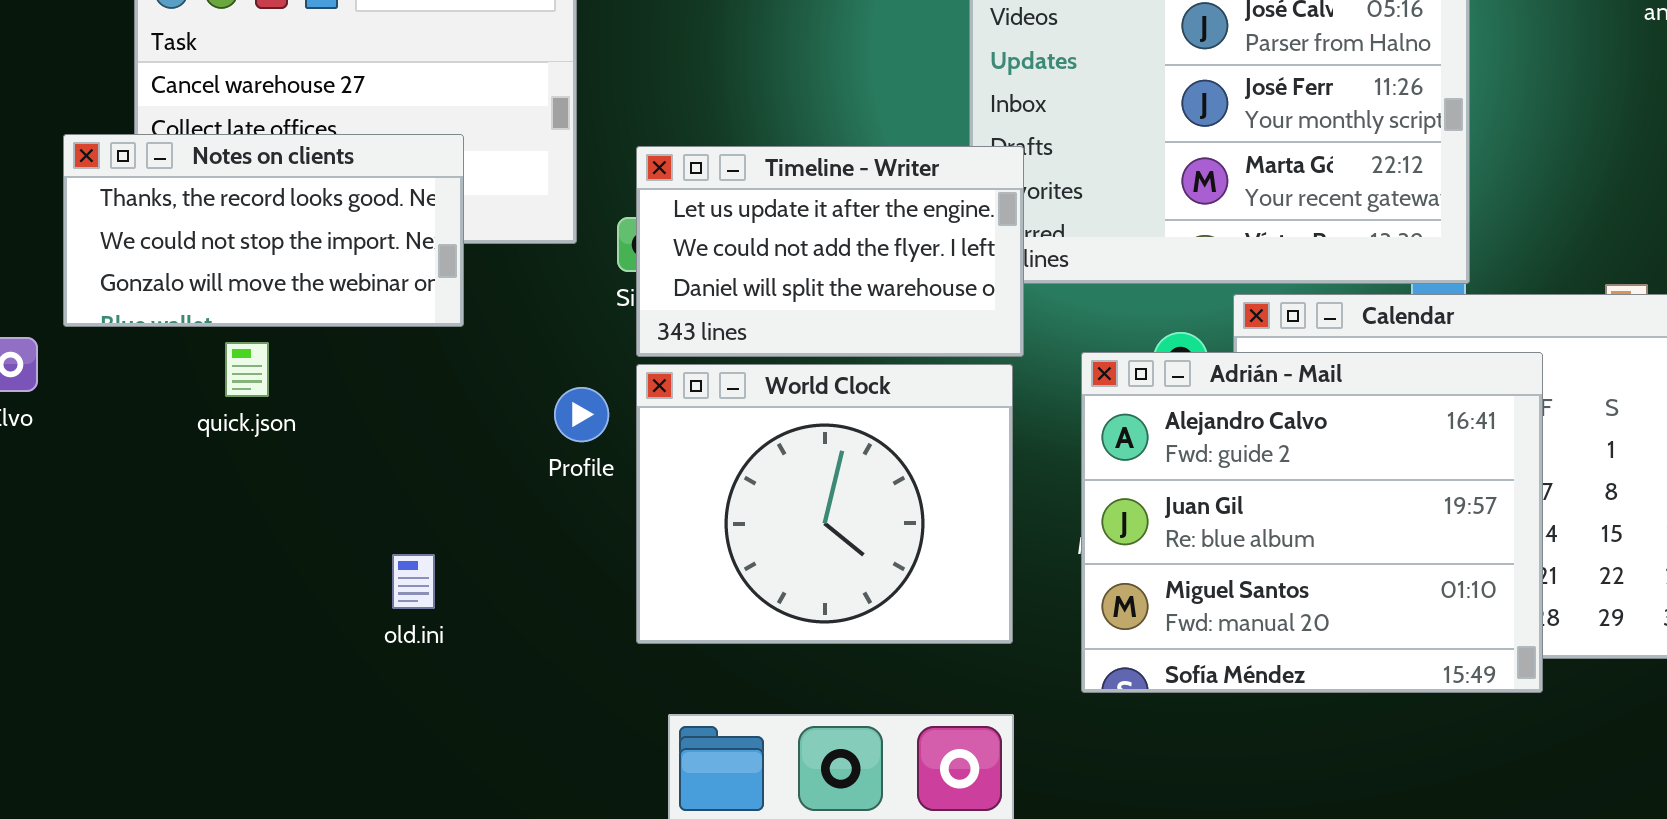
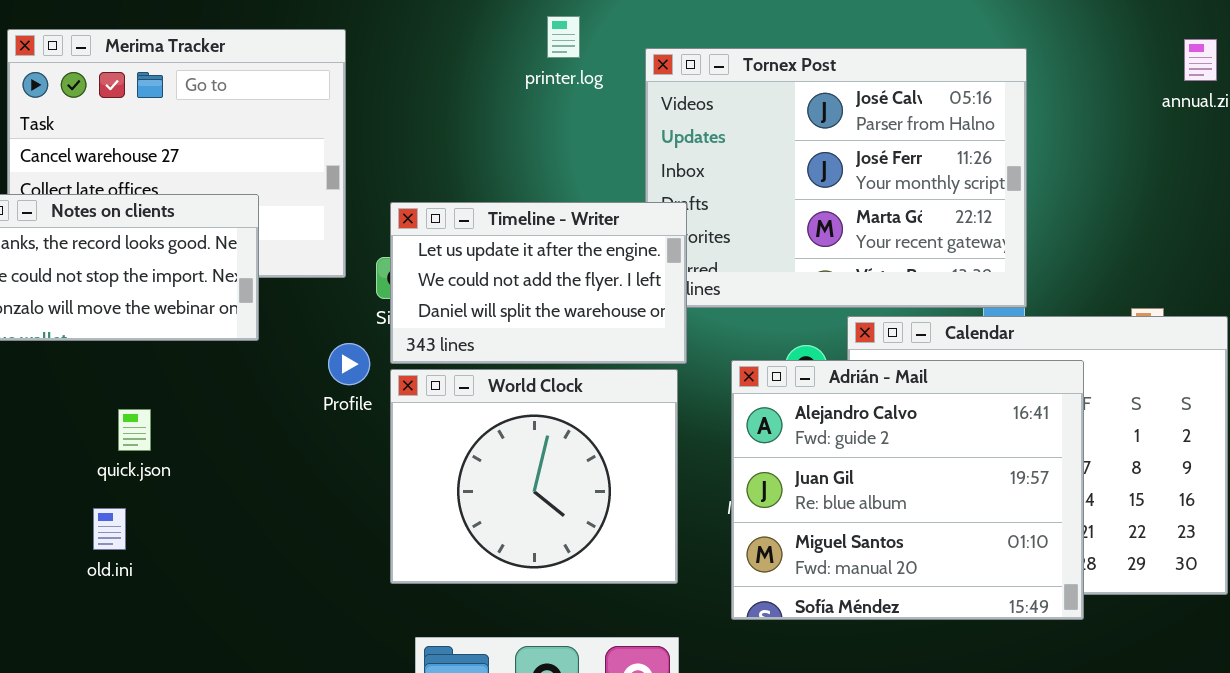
quick.json: [225,342,269,397] -> [118,409,151,451], moved
Profile: [554,387,609,442] -> [328,343,370,385], moved
old.ini: [392,554,435,609] -> [93,508,126,550], moved

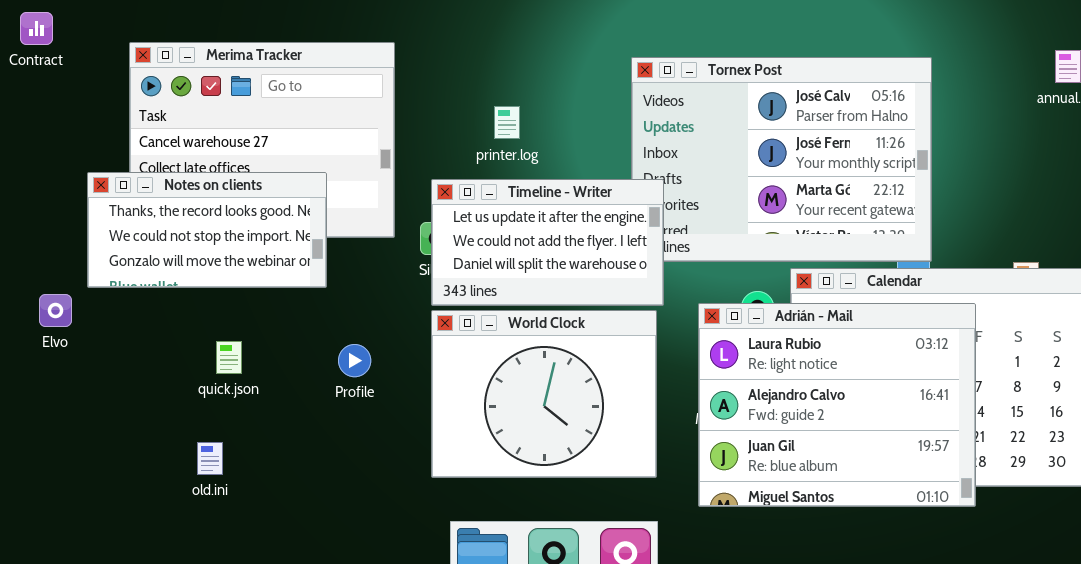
printer.log: [547,16,580,58] -> [494,106,520,139], moved
Profile: [328,343,370,385] -> [338,344,371,377], moved
Adrián - Mail: [731,360,1084,620] -> [698,303,976,507], scrolled up 1 row
old.ini: [93,508,126,550] -> [197,442,223,475], moved

